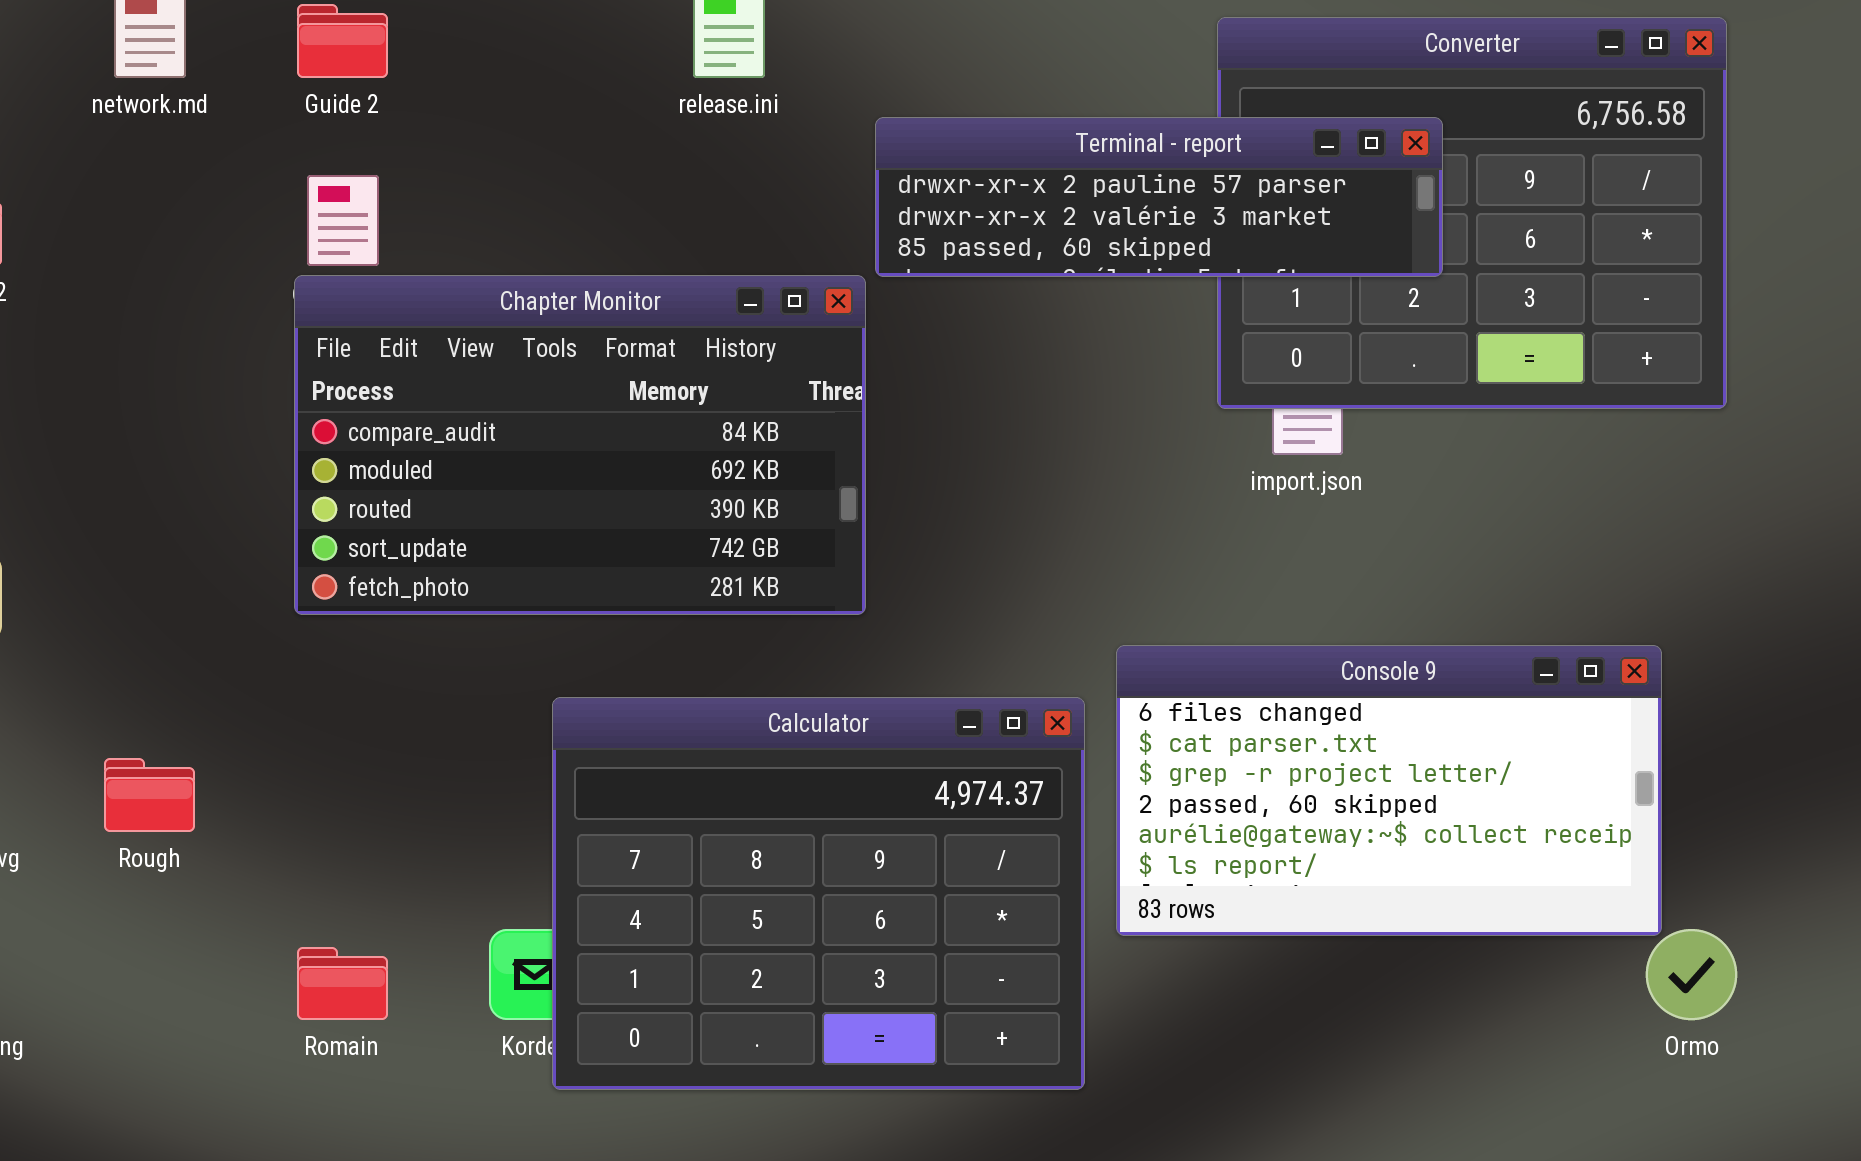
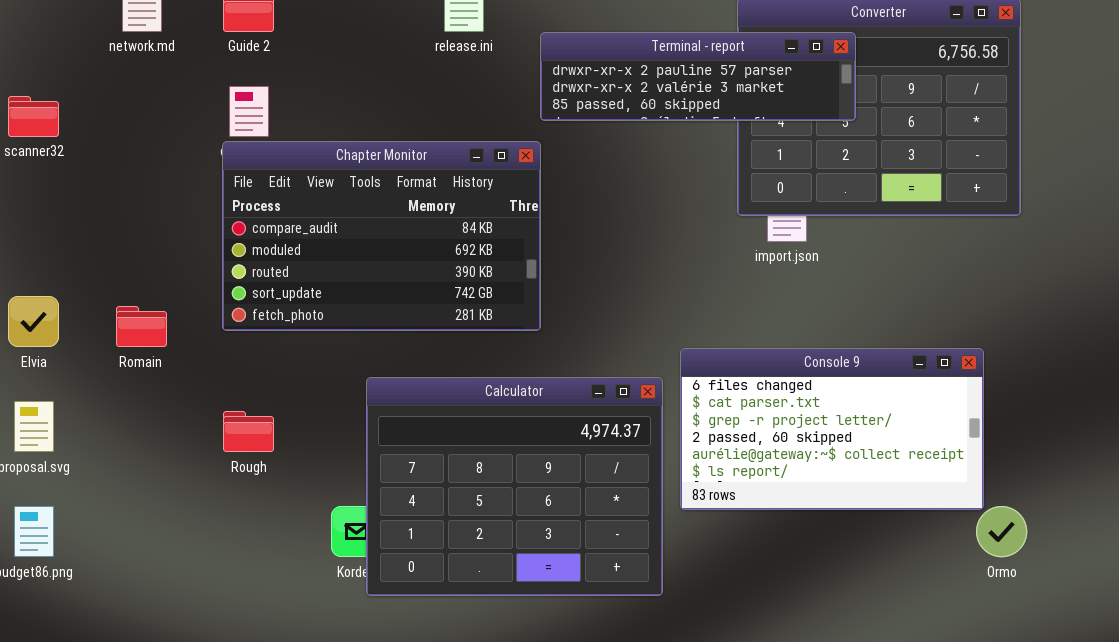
Terminal - report: [875,117,1443,277] -> [540,32,856,121], moved
Rough: [104,758,195,832] -> [223,411,274,452], moved
Romain: [297,947,388,1020] -> [116,306,167,347], moved

